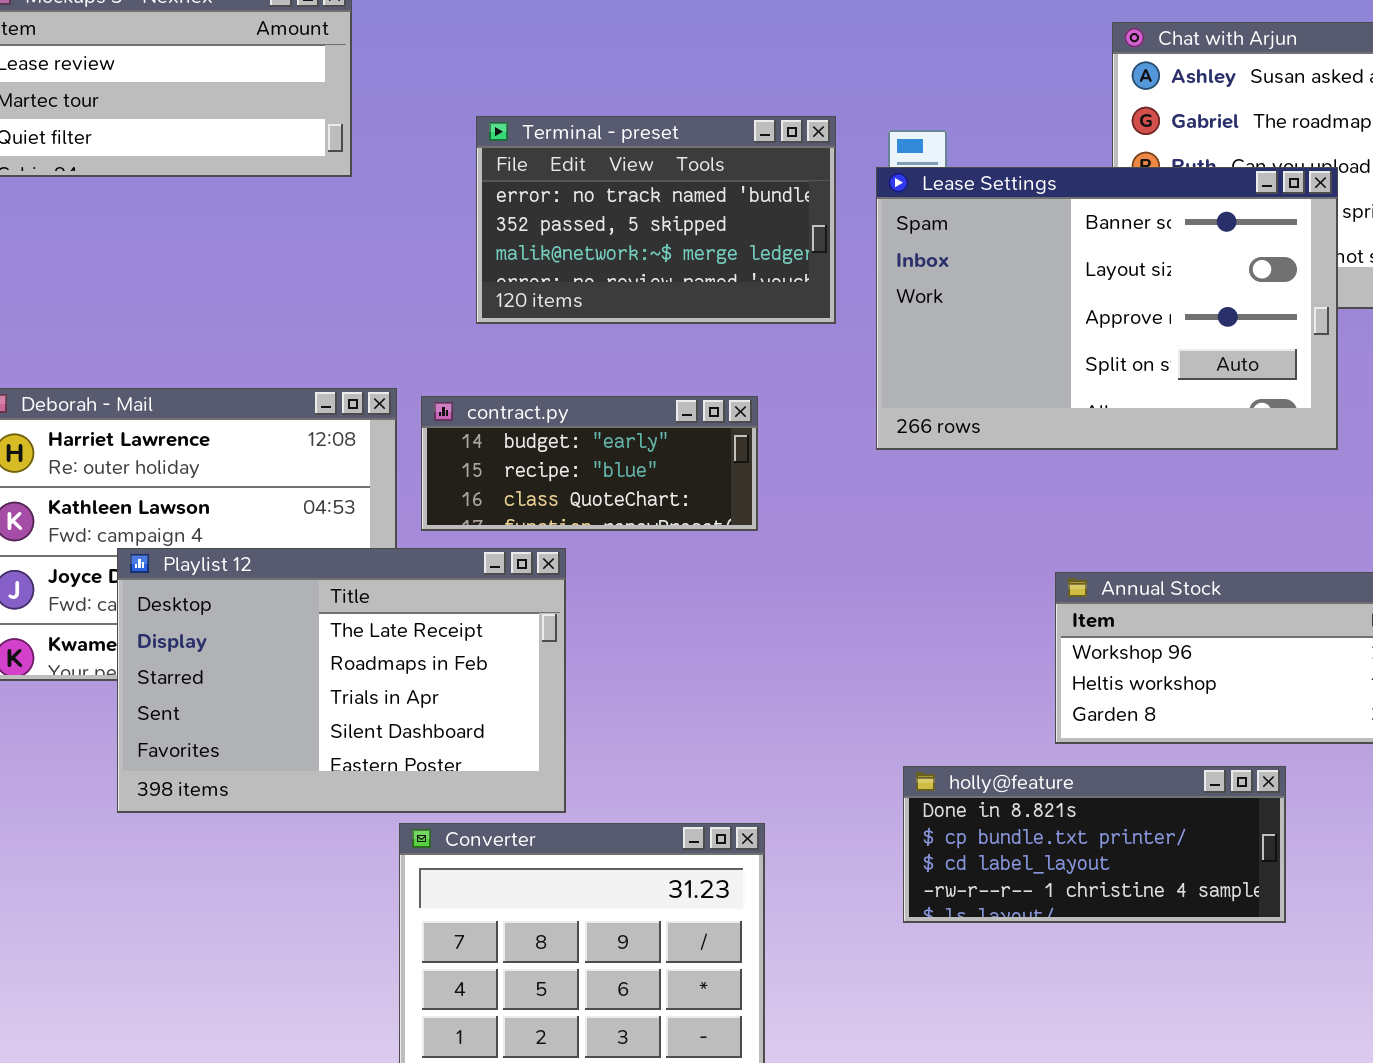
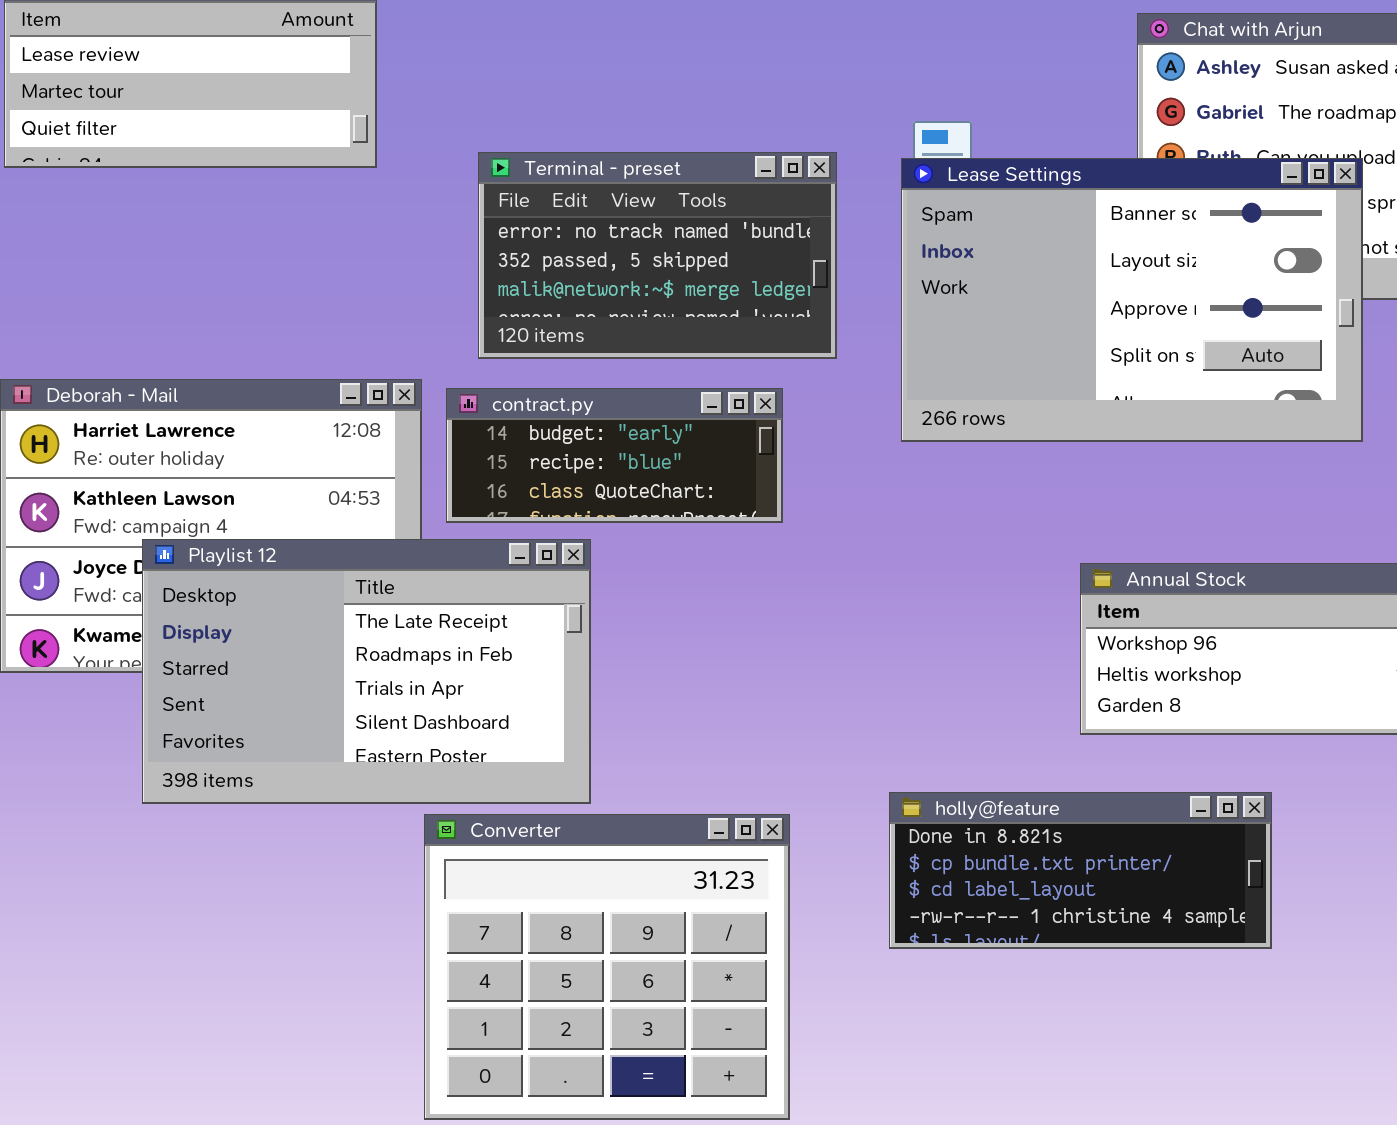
Terminal - preset: [476,116,836,324] -> [478,152,837,359], moved
holly@feature: [903,766,1286,923] -> [889,792,1272,949], moved

